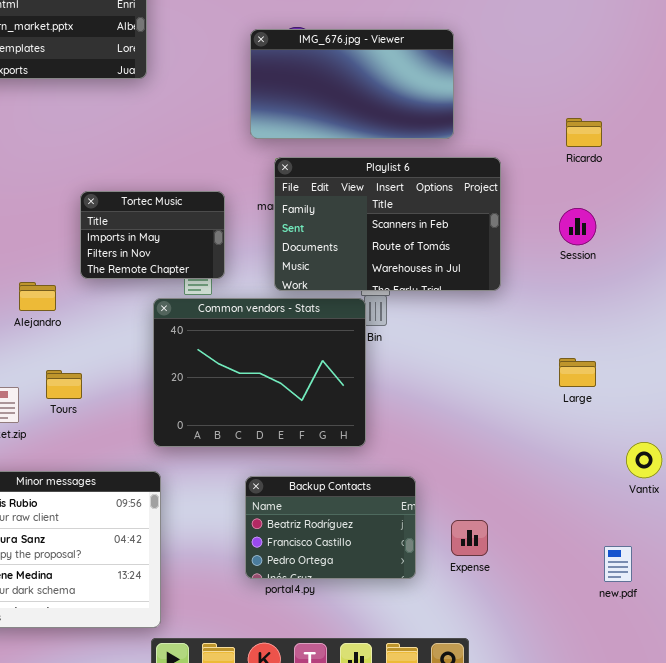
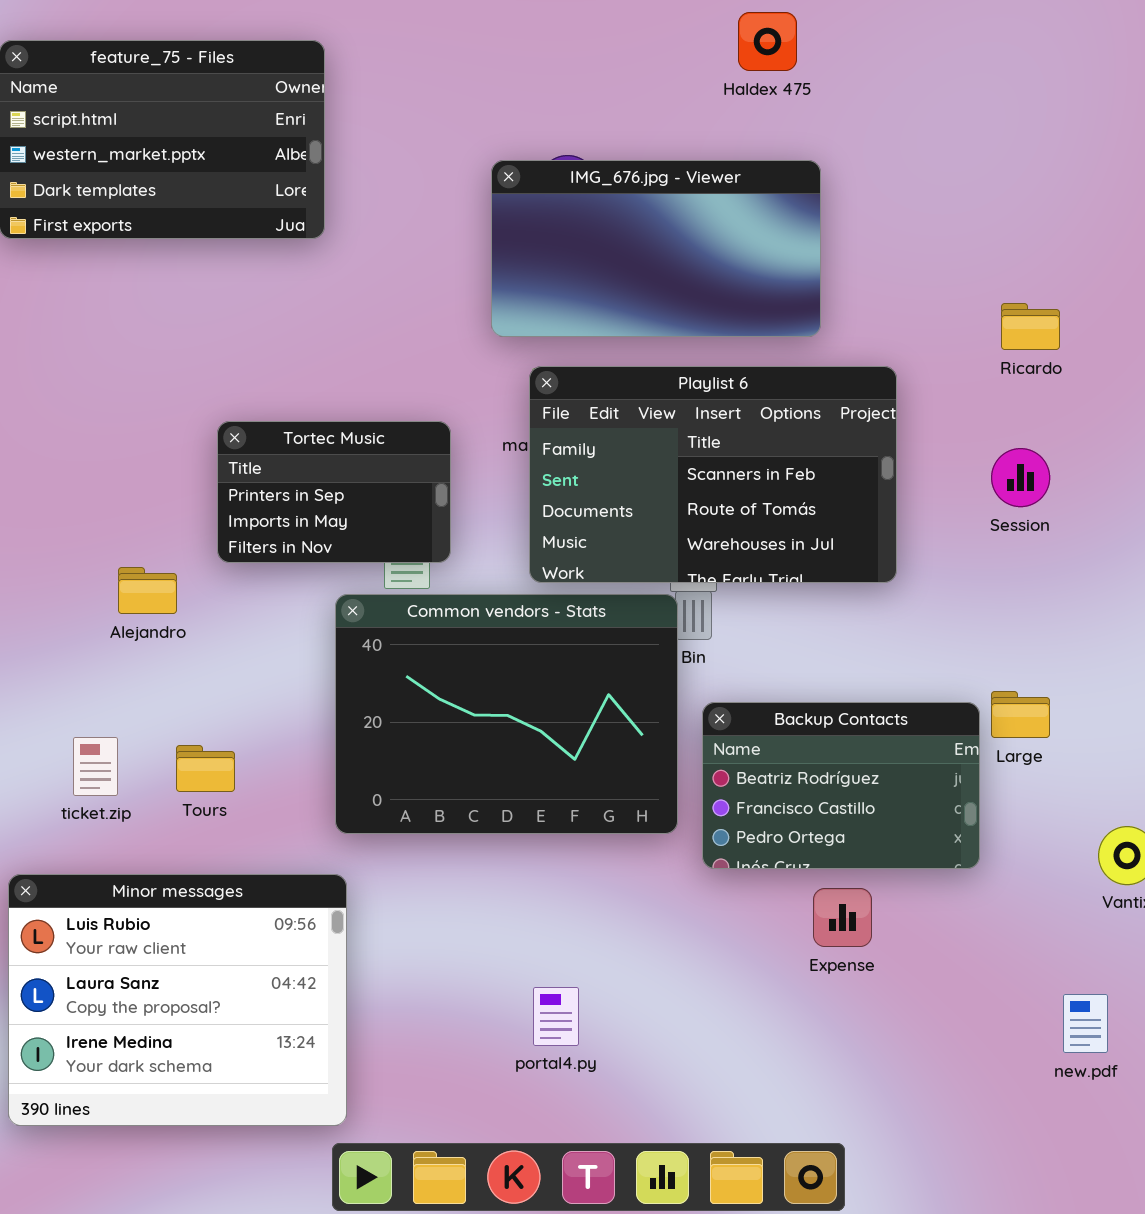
Tortec Music: [80,191,225,279] -> [217,421,451,563], scrolled up 1 row
Tours: [46,370,82,399] -> [176,745,235,792], moved
Backup Contacts: [245,476,416,579] -> [702,702,980,869], moved
Expense: [451,520,488,556] -> [813,888,872,947], moved

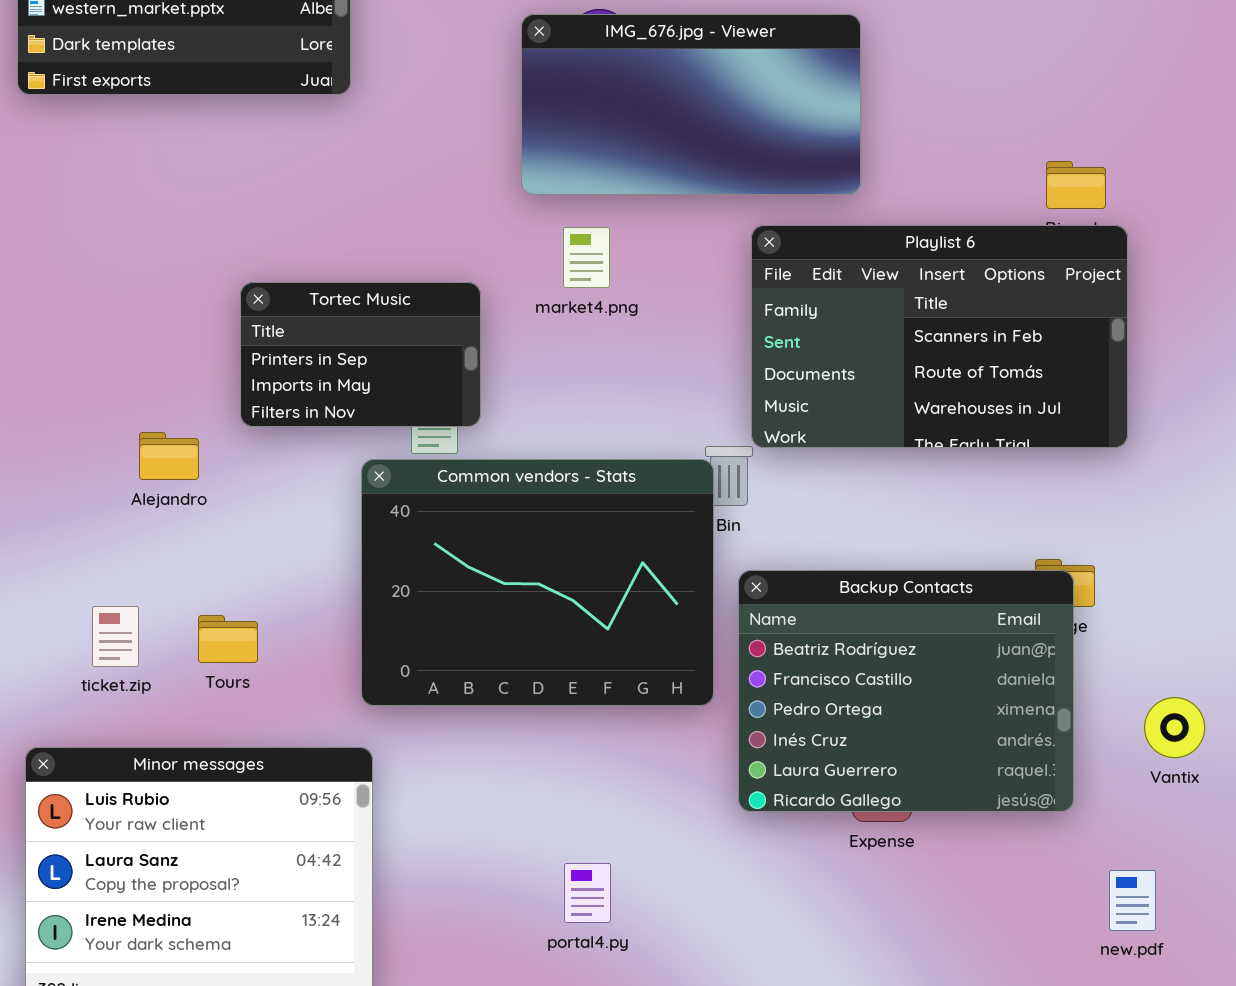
Playlist 6: [529,366,897,583] -> [751,225,1128,448], moved
Backup Contacts: [702,702,980,869] -> [738,570,1074,812], resized

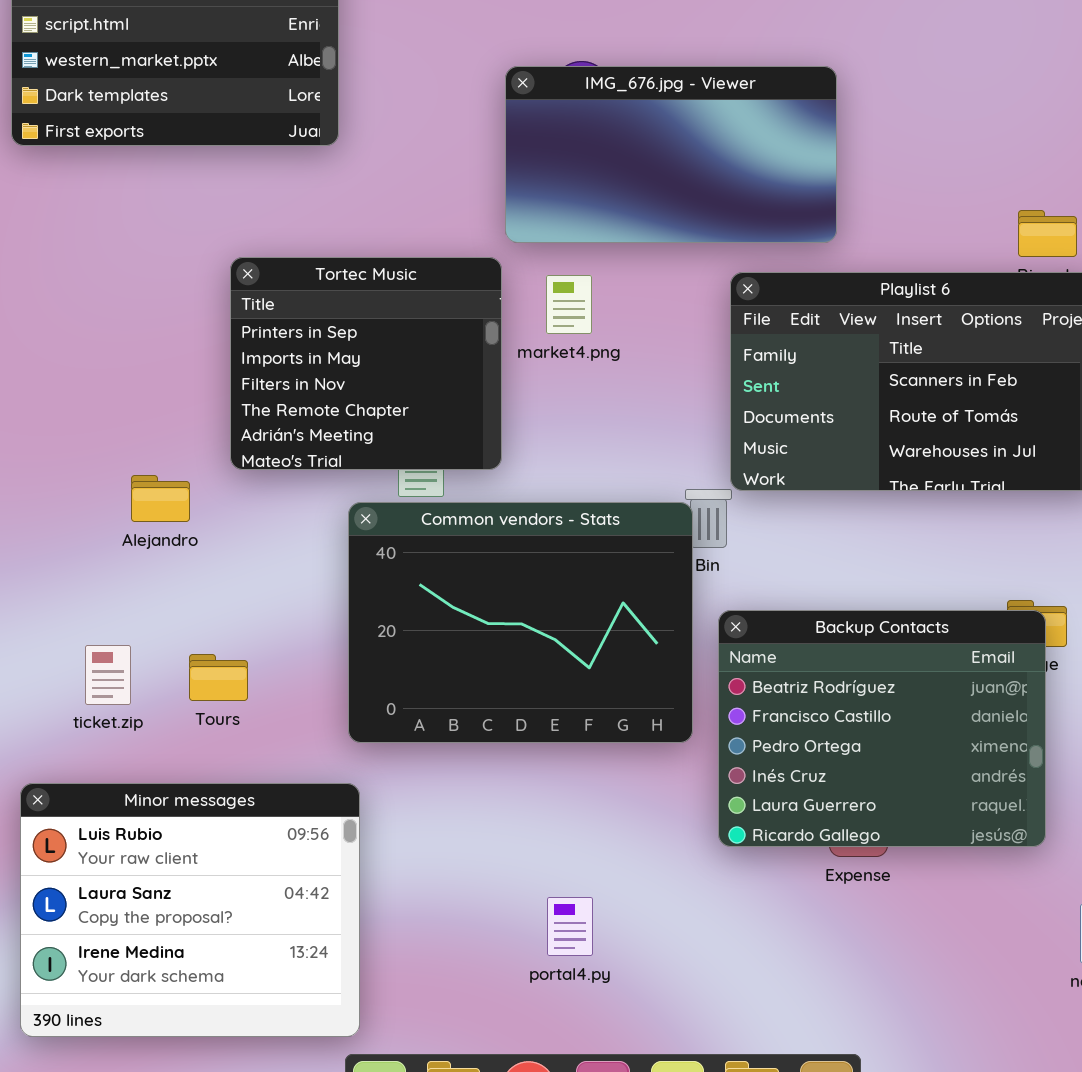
Tortec Music: [240,282,481,427] -> [230,257,502,470], resized

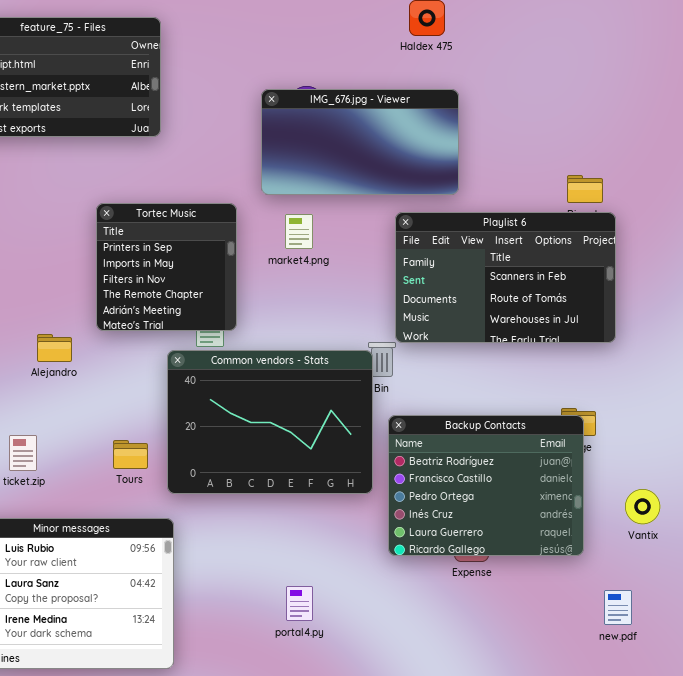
Tortec Music: [230,257,502,470] -> [96,203,237,331], resized
Tours: [189,654,248,701] -> [113,440,148,469], moved

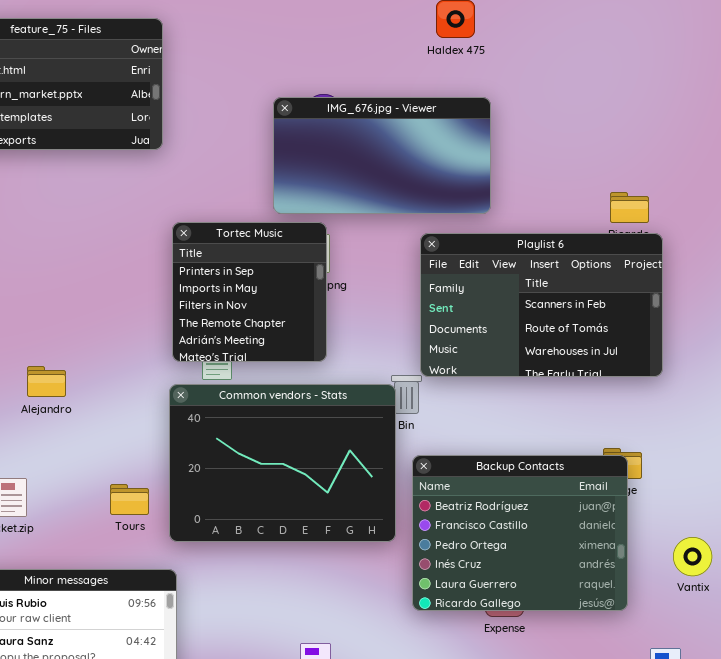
Tortec Music: [96,203,237,331] -> [172,222,327,362], moved

